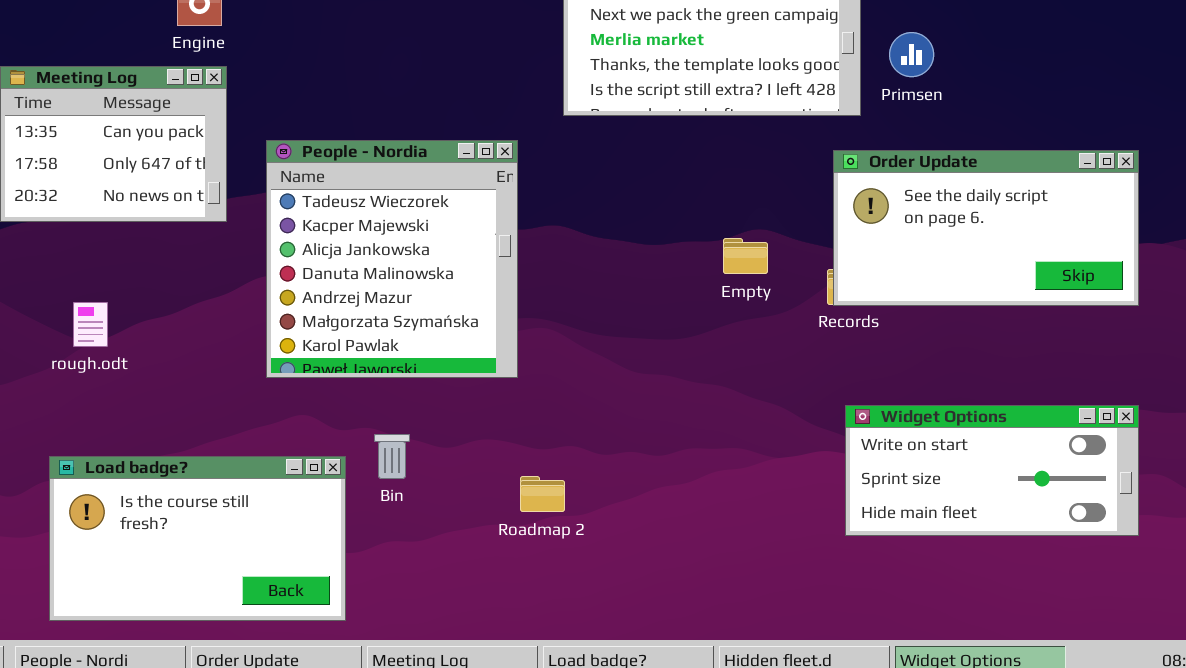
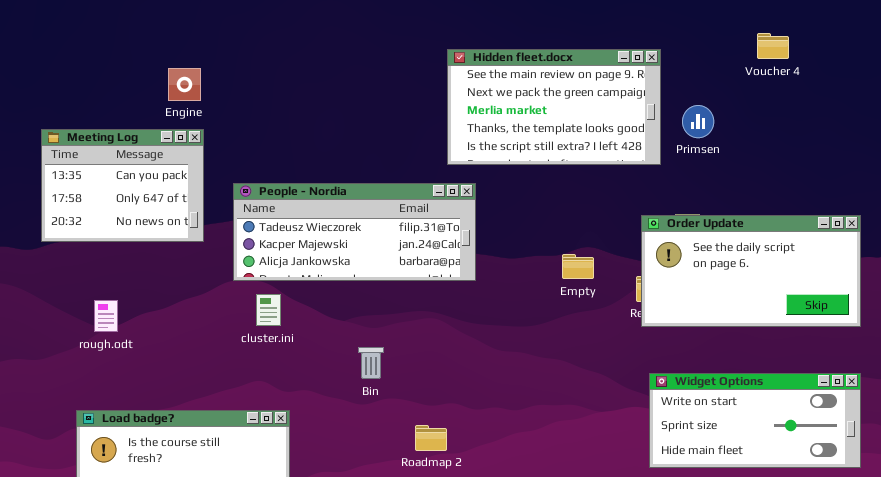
People - Nordia: [266,140,518,378] -> [233,183,476,281], resized
Order Update: [833,150,1139,306] -> [641,215,861,327], moved
Bin: [374,434,410,479] -> [358,347,384,379], moved

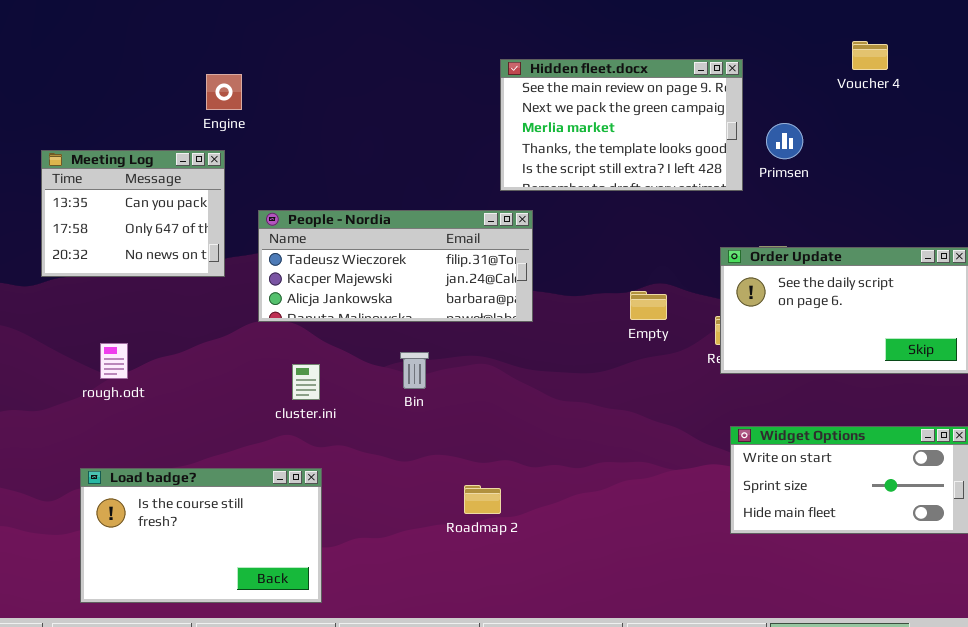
Engine: [168,68,201,101] -> [206,74,242,110], moved
cluster.ini: [256,294,281,326] -> [292,364,320,400], moved
Bin: [358,347,384,379] -> [400,352,429,389], moved

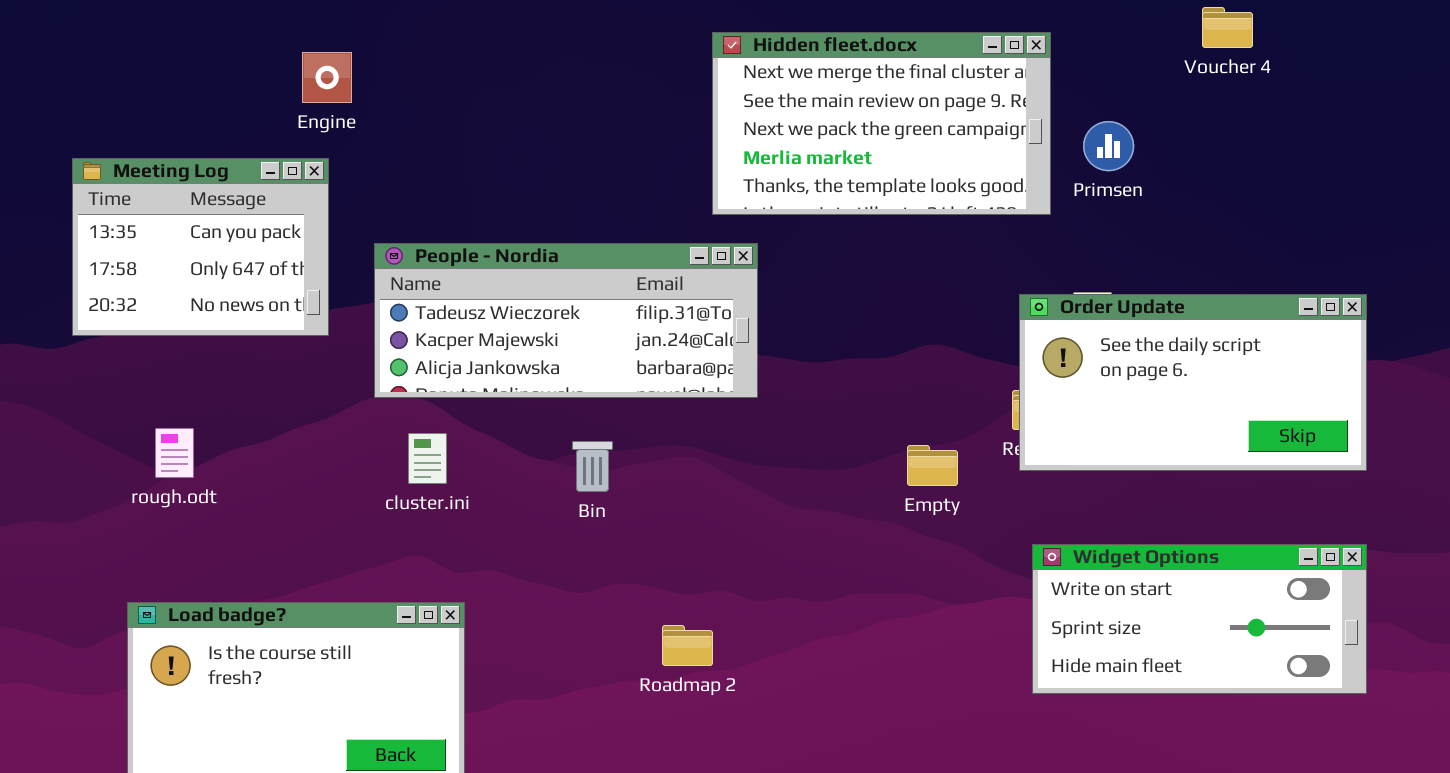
Hidden fleet.docx: [500,59,743,191] -> [712,32,1051,215], scrolled up 1 row
Empty: [630,291,667,320] -> [907,445,958,486], moved
cluster.ini: [292,364,320,400] -> [408,433,447,484], moved

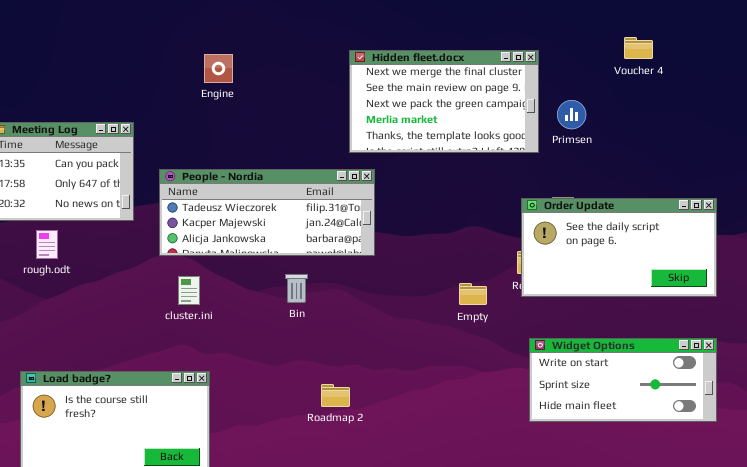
Engine: [302,52,352,103] -> [204,54,233,83], moved
rough.odt: [155,428,194,478] -> [36,230,58,259], moved
Bin: [572,441,613,492] -> [285,274,308,303], moved

